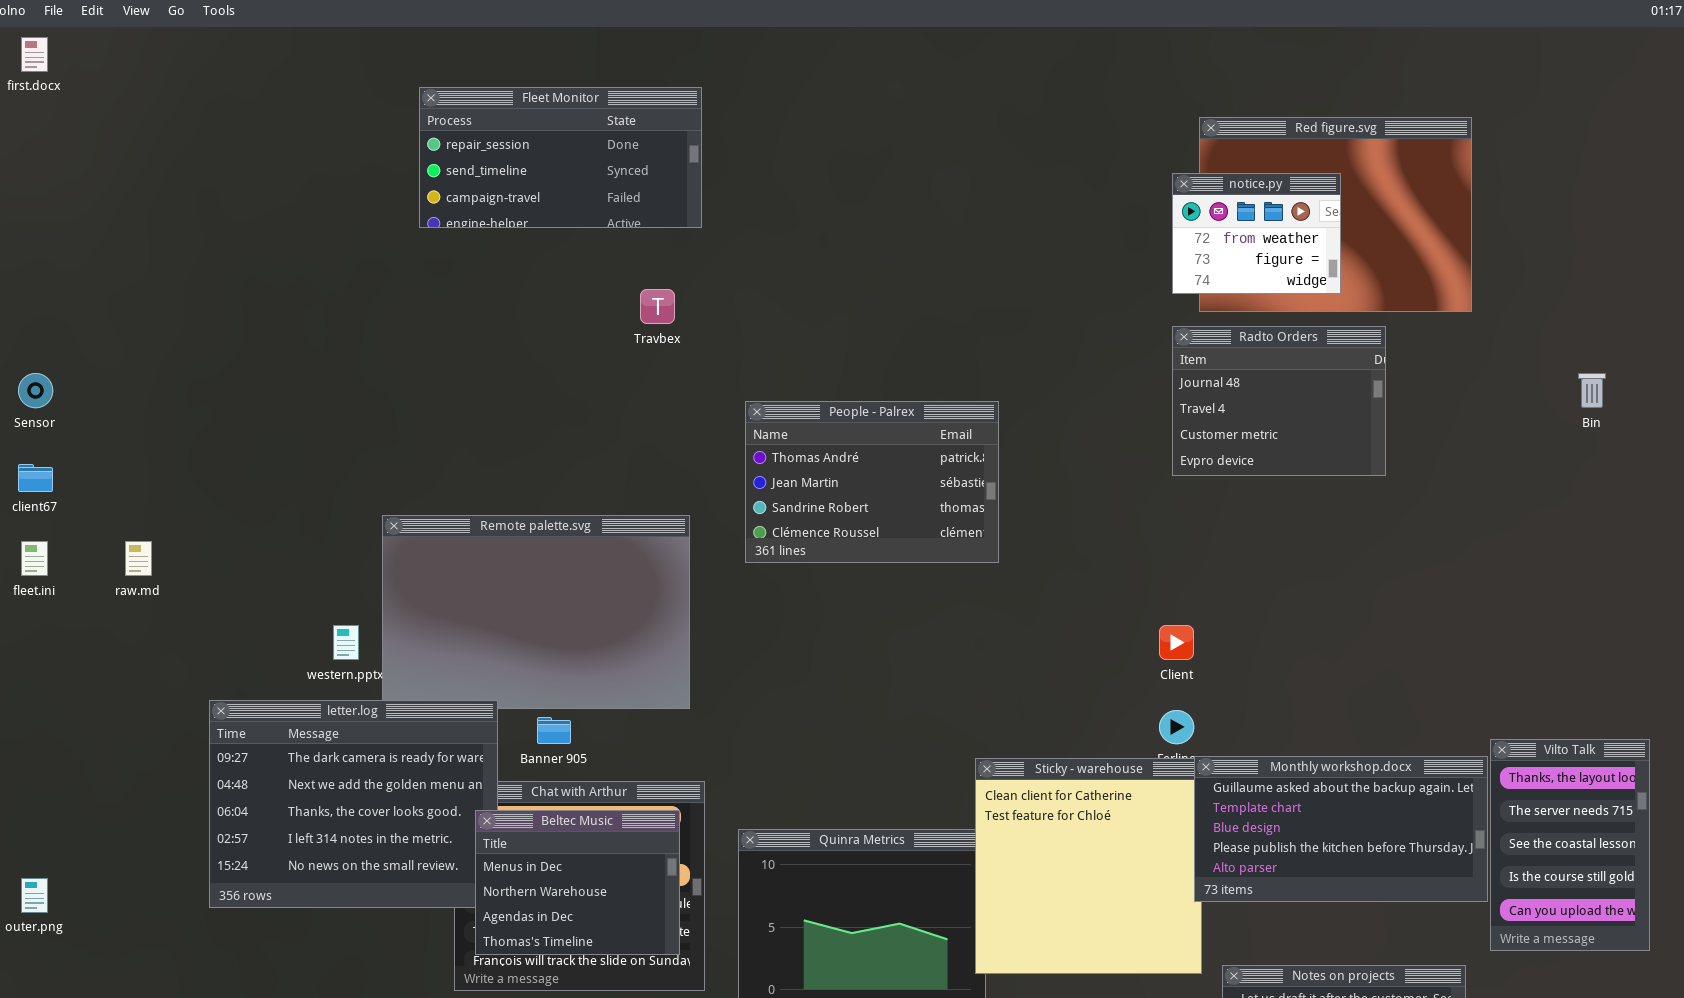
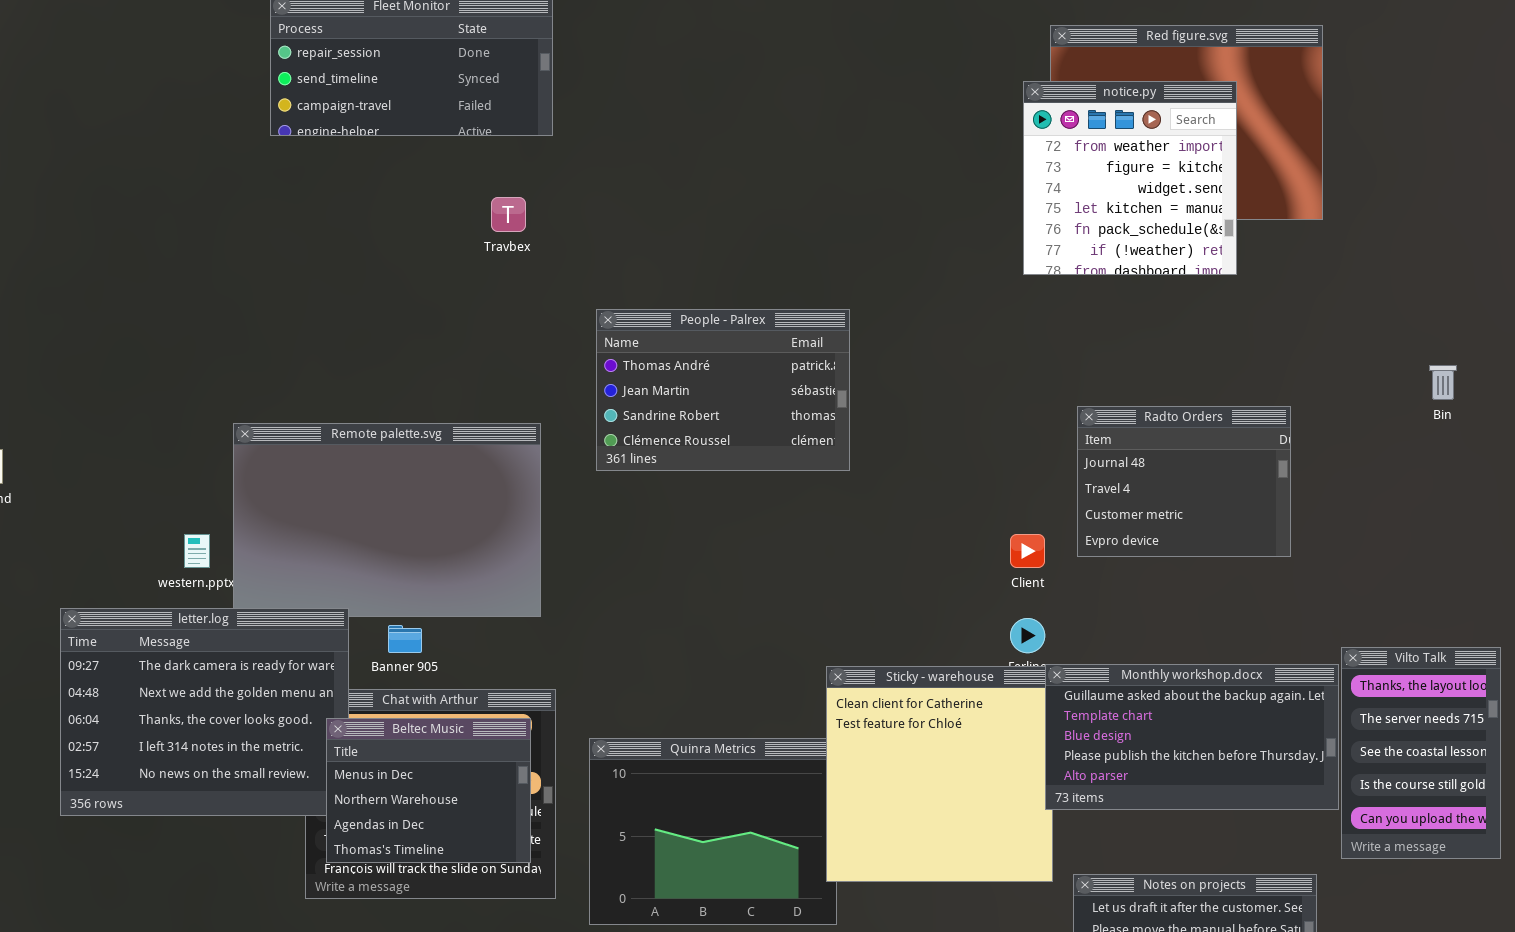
notice.py: [1172,173,1341,294] -> [1023,81,1237,275], resized
Radto Orders: [1172,326,1386,476] -> [1077,406,1291,557], moved
Bin: [1578,373,1606,408] -> [1429,365,1457,400], moved

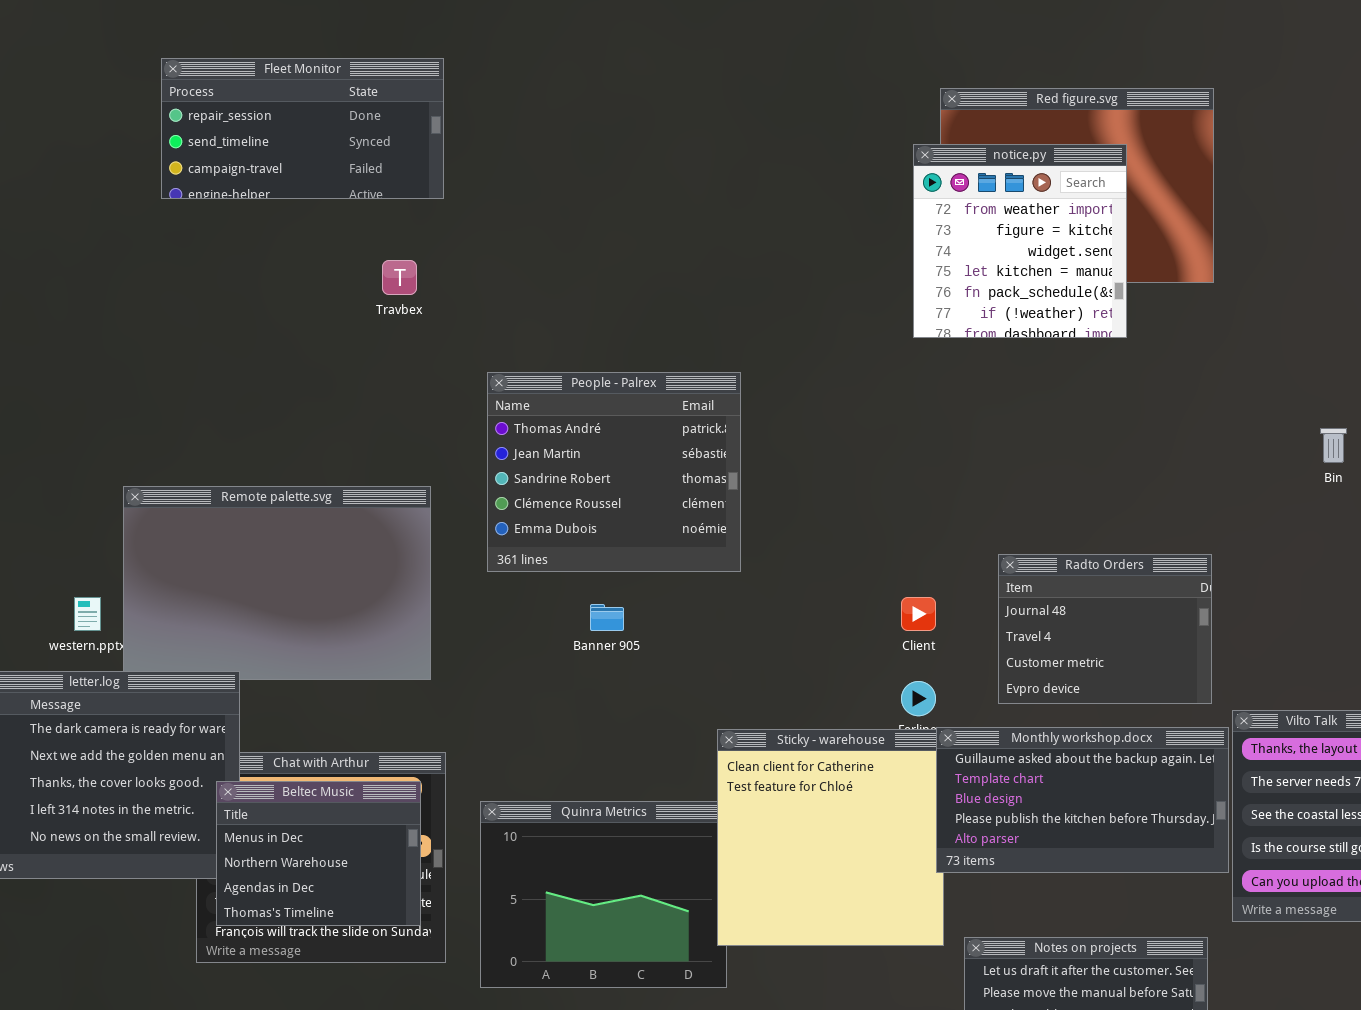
People - Palrex: [596,309,850,471] -> [487,372,741,572], resized
Radto Orders: [1077,406,1291,557] -> [998,554,1212,704], moved
Banner 905: [388,625,422,653] -> [590,604,624,631], moved

